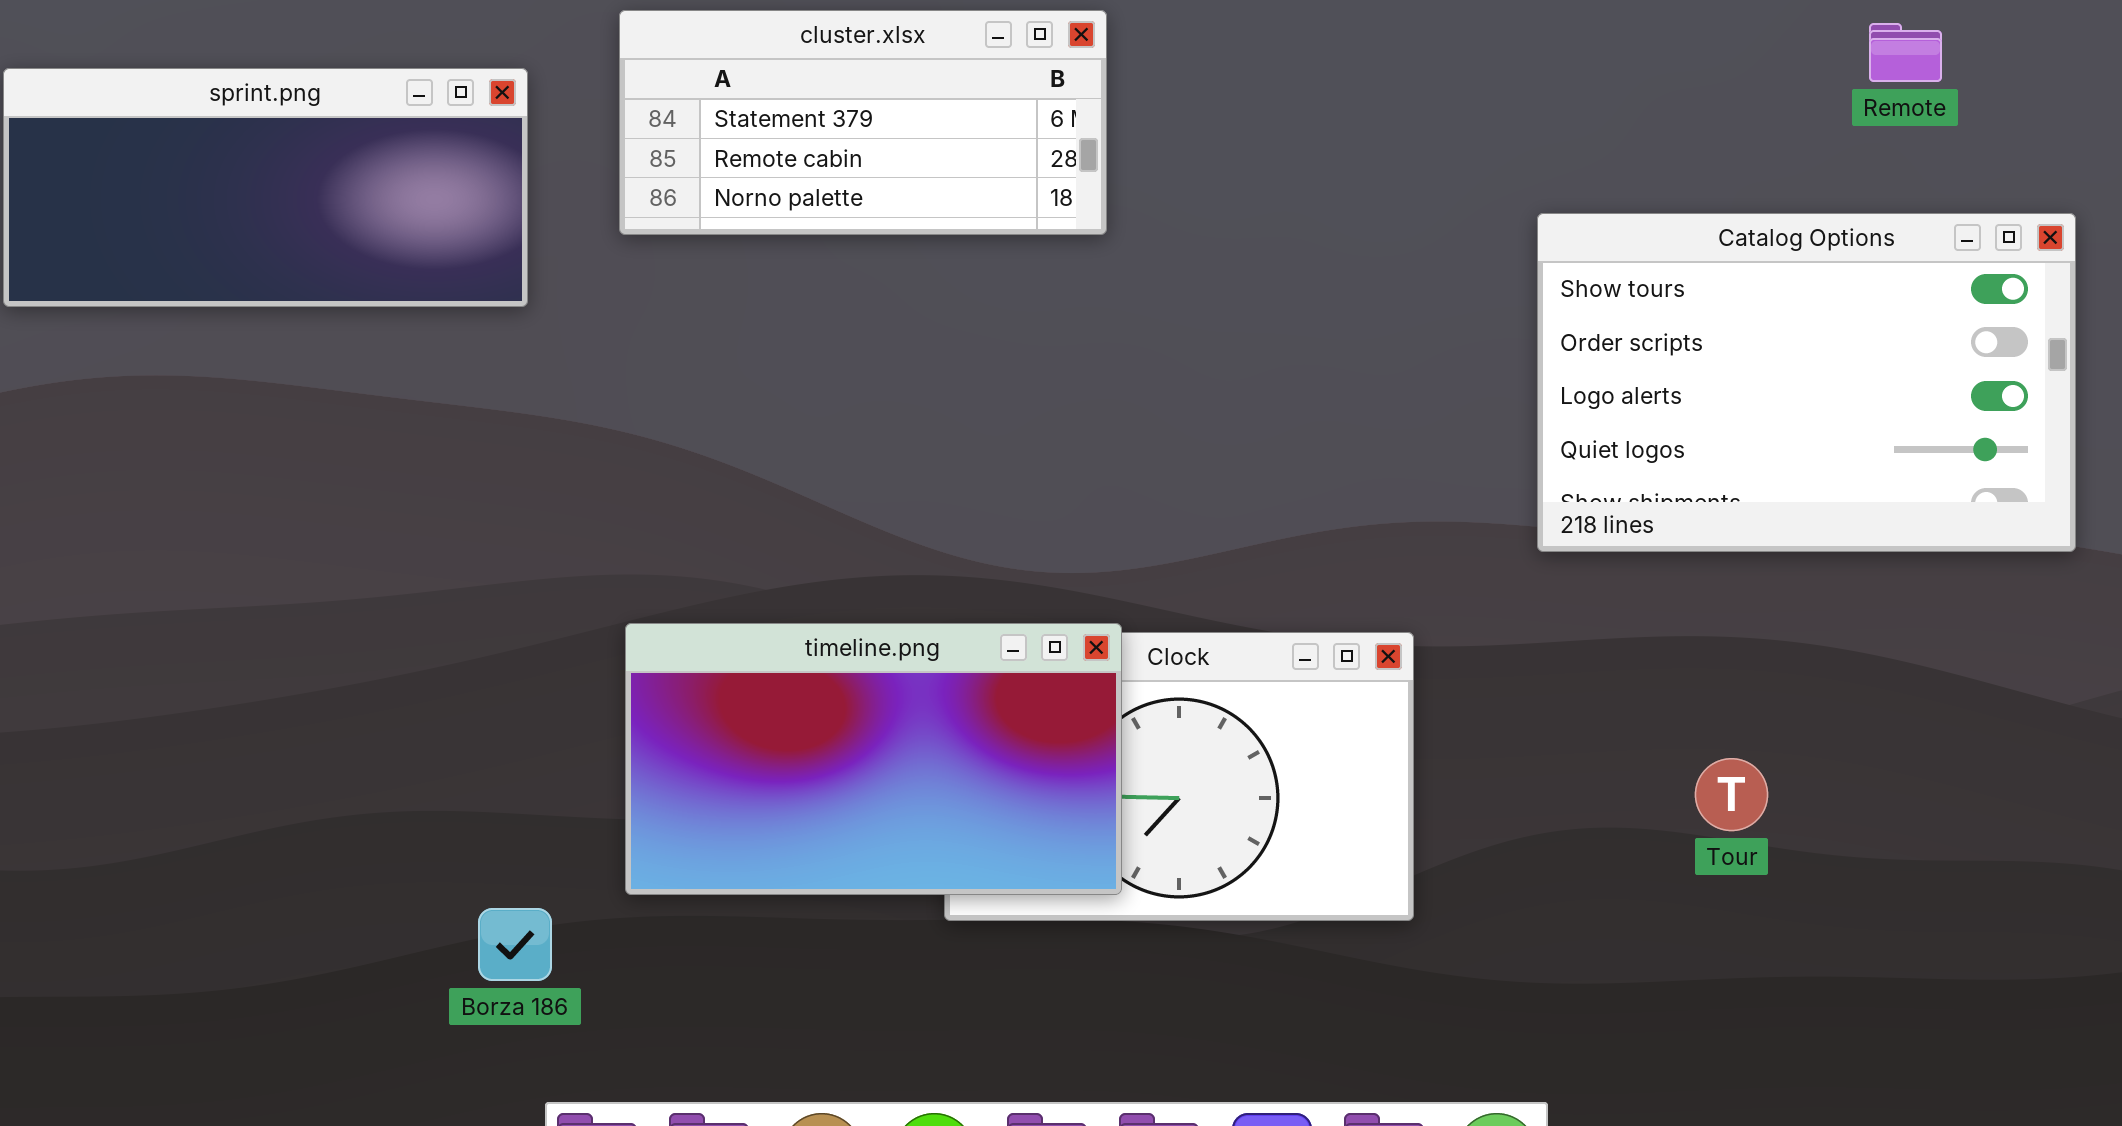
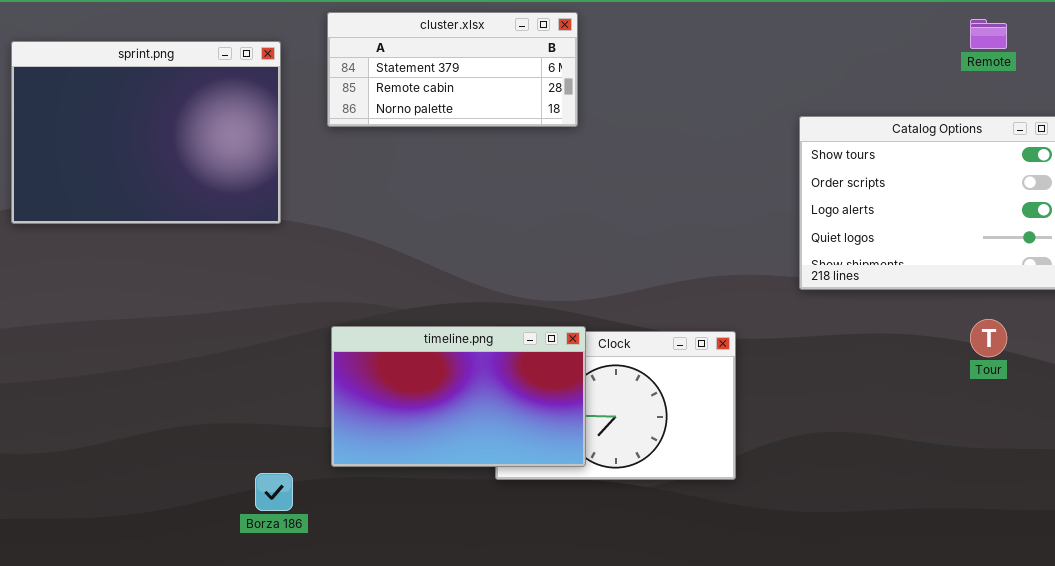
sprint.png: [3,68,528,307] -> [11,41,281,224], resized
Tour: [1695,758,1768,831] -> [970,319,1007,357], moved

